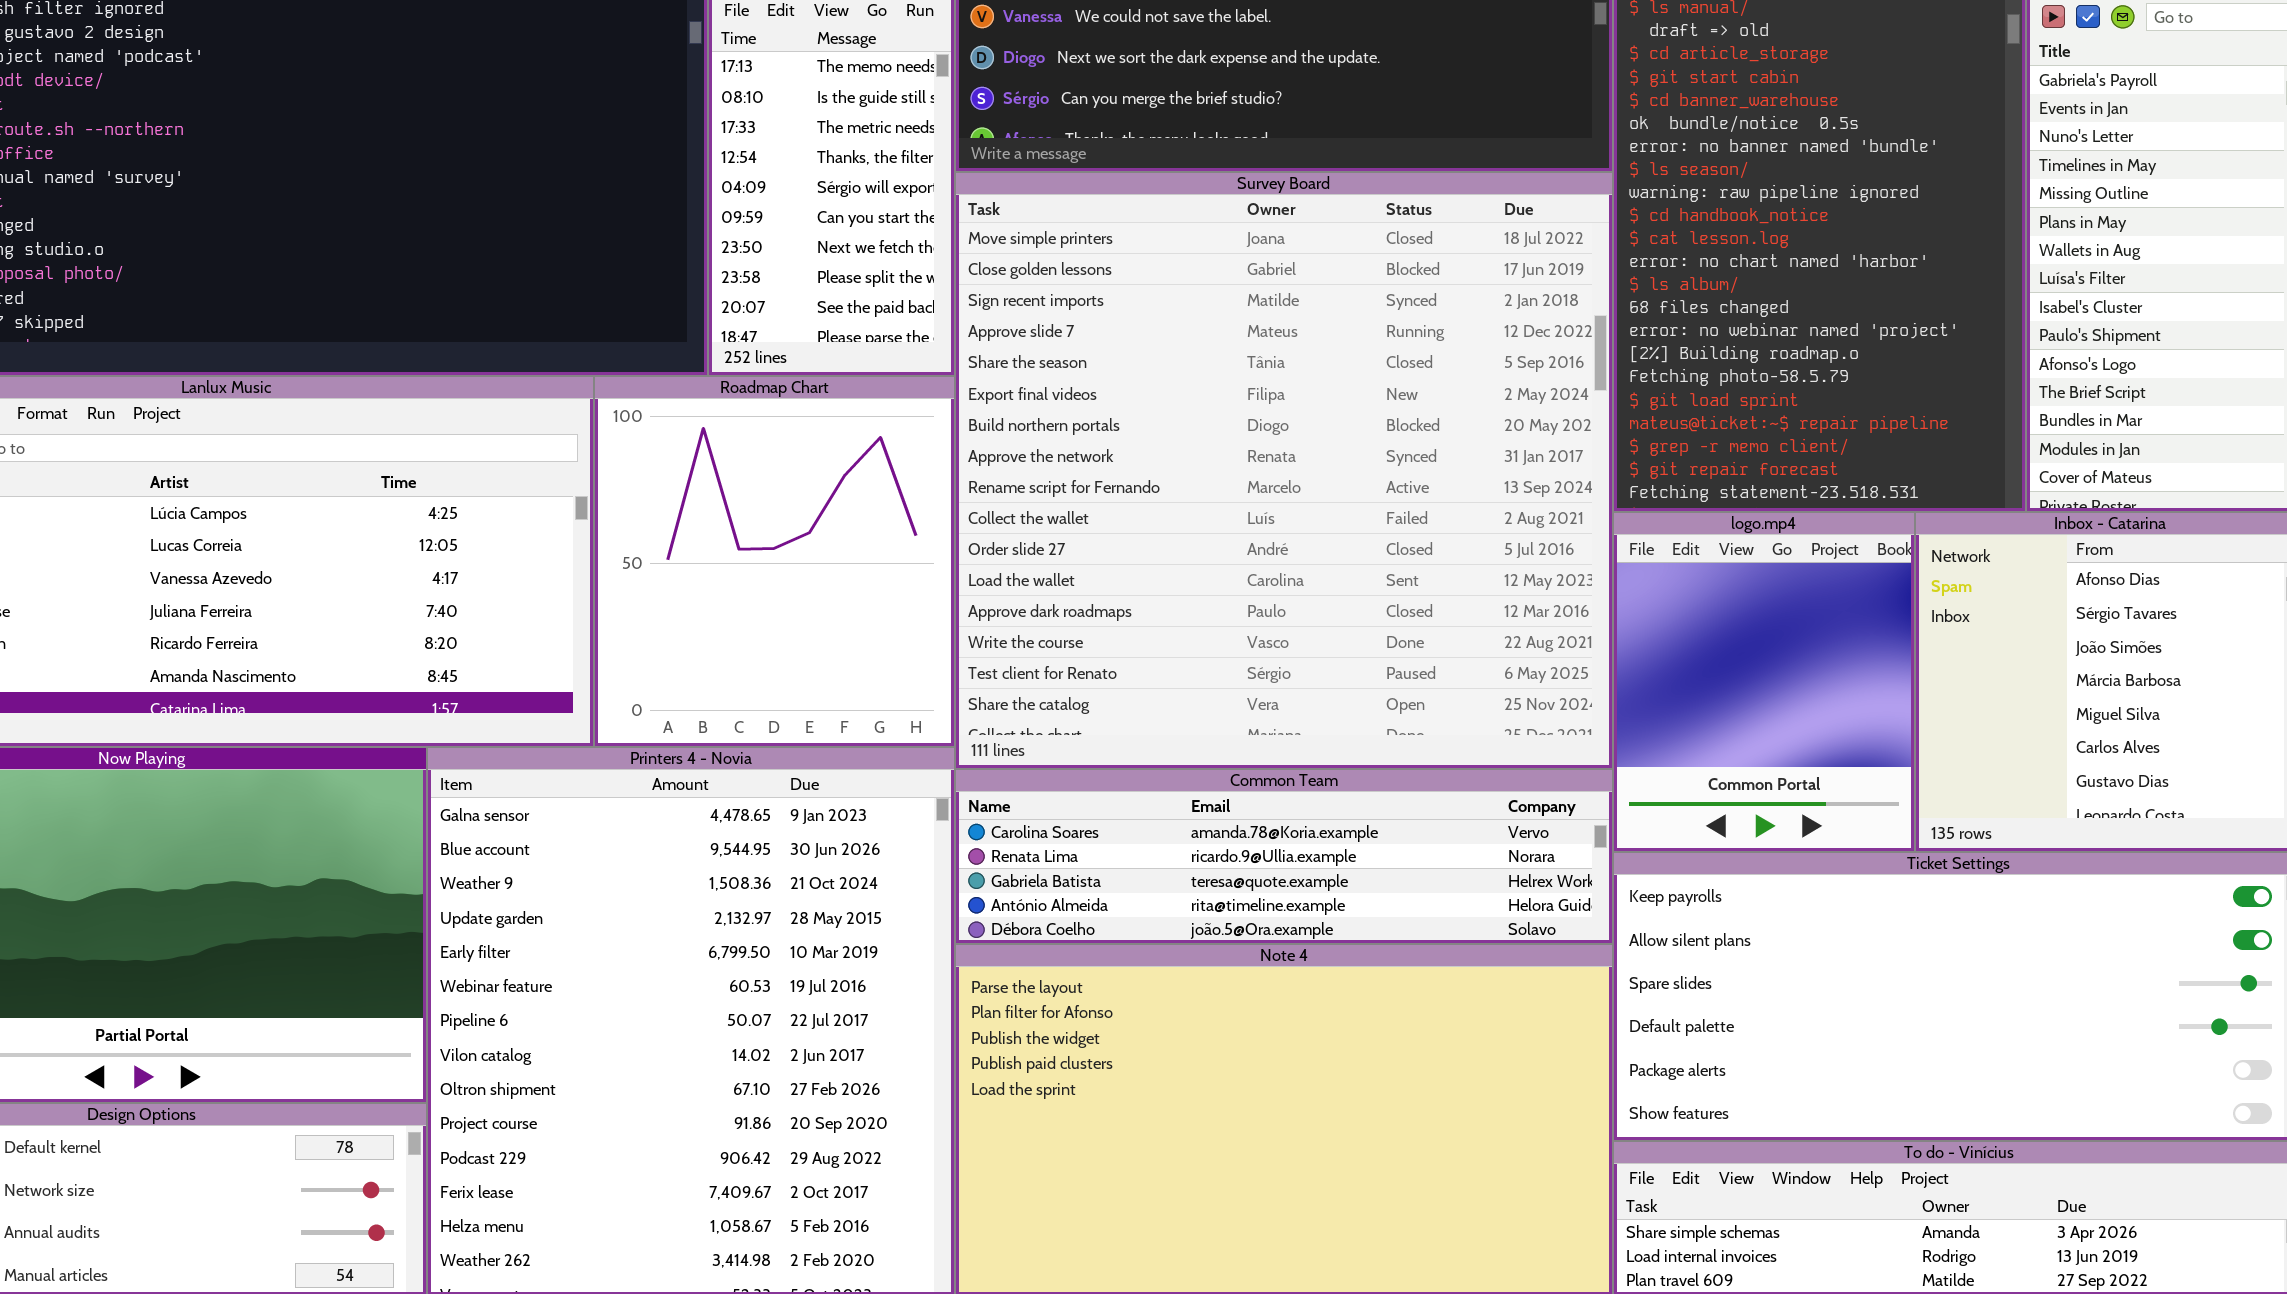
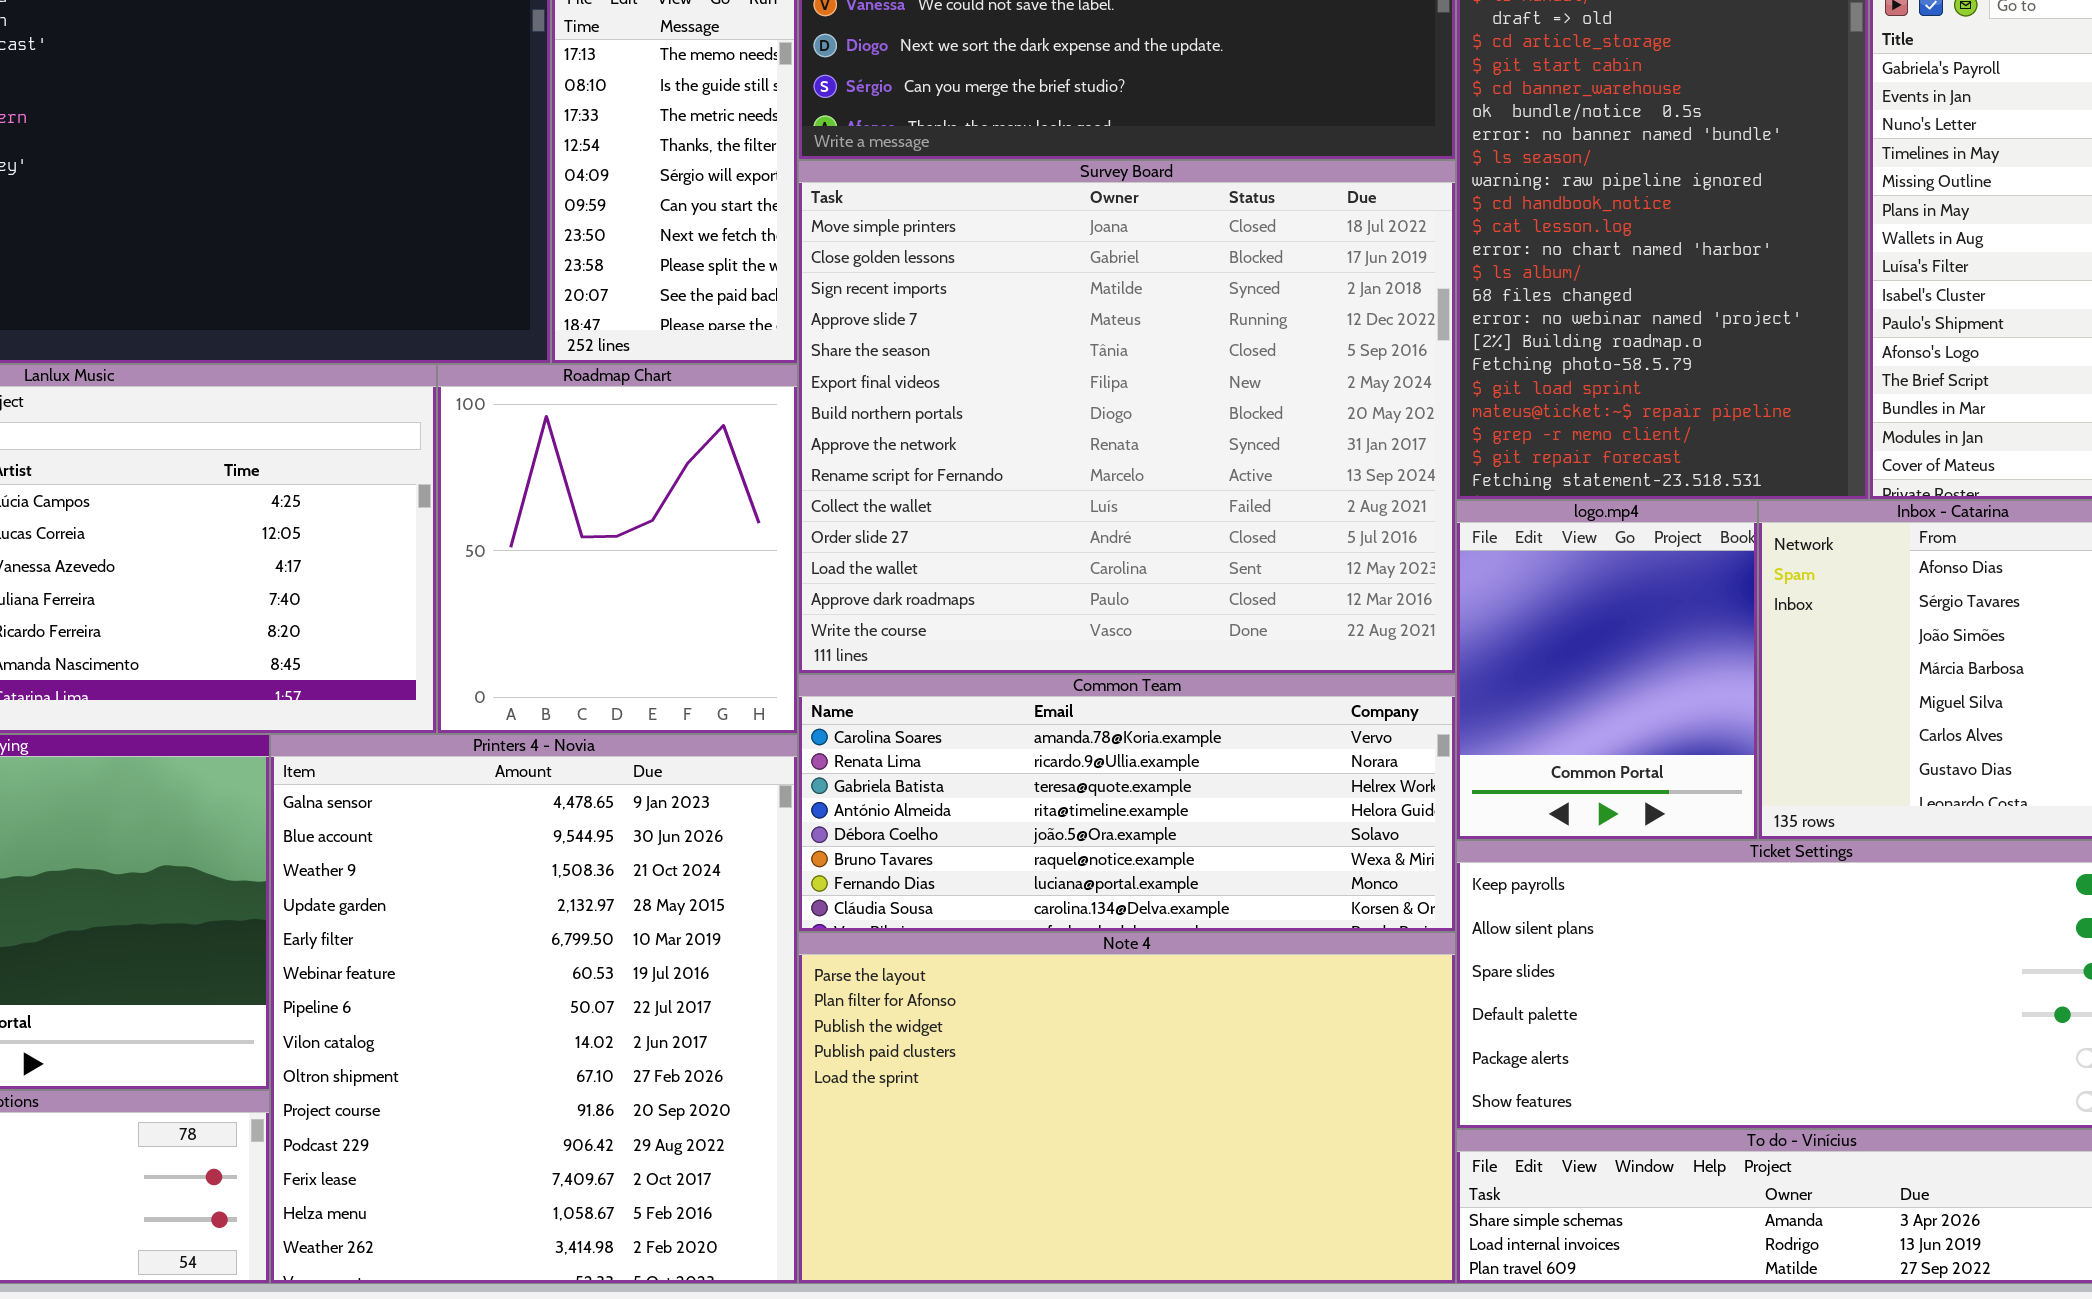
Survey Board: [955,172,1613,769] -> [798,160,1456,674], resized
Common Team: [955,769,1613,944] -> [798,674,1456,932], resized

